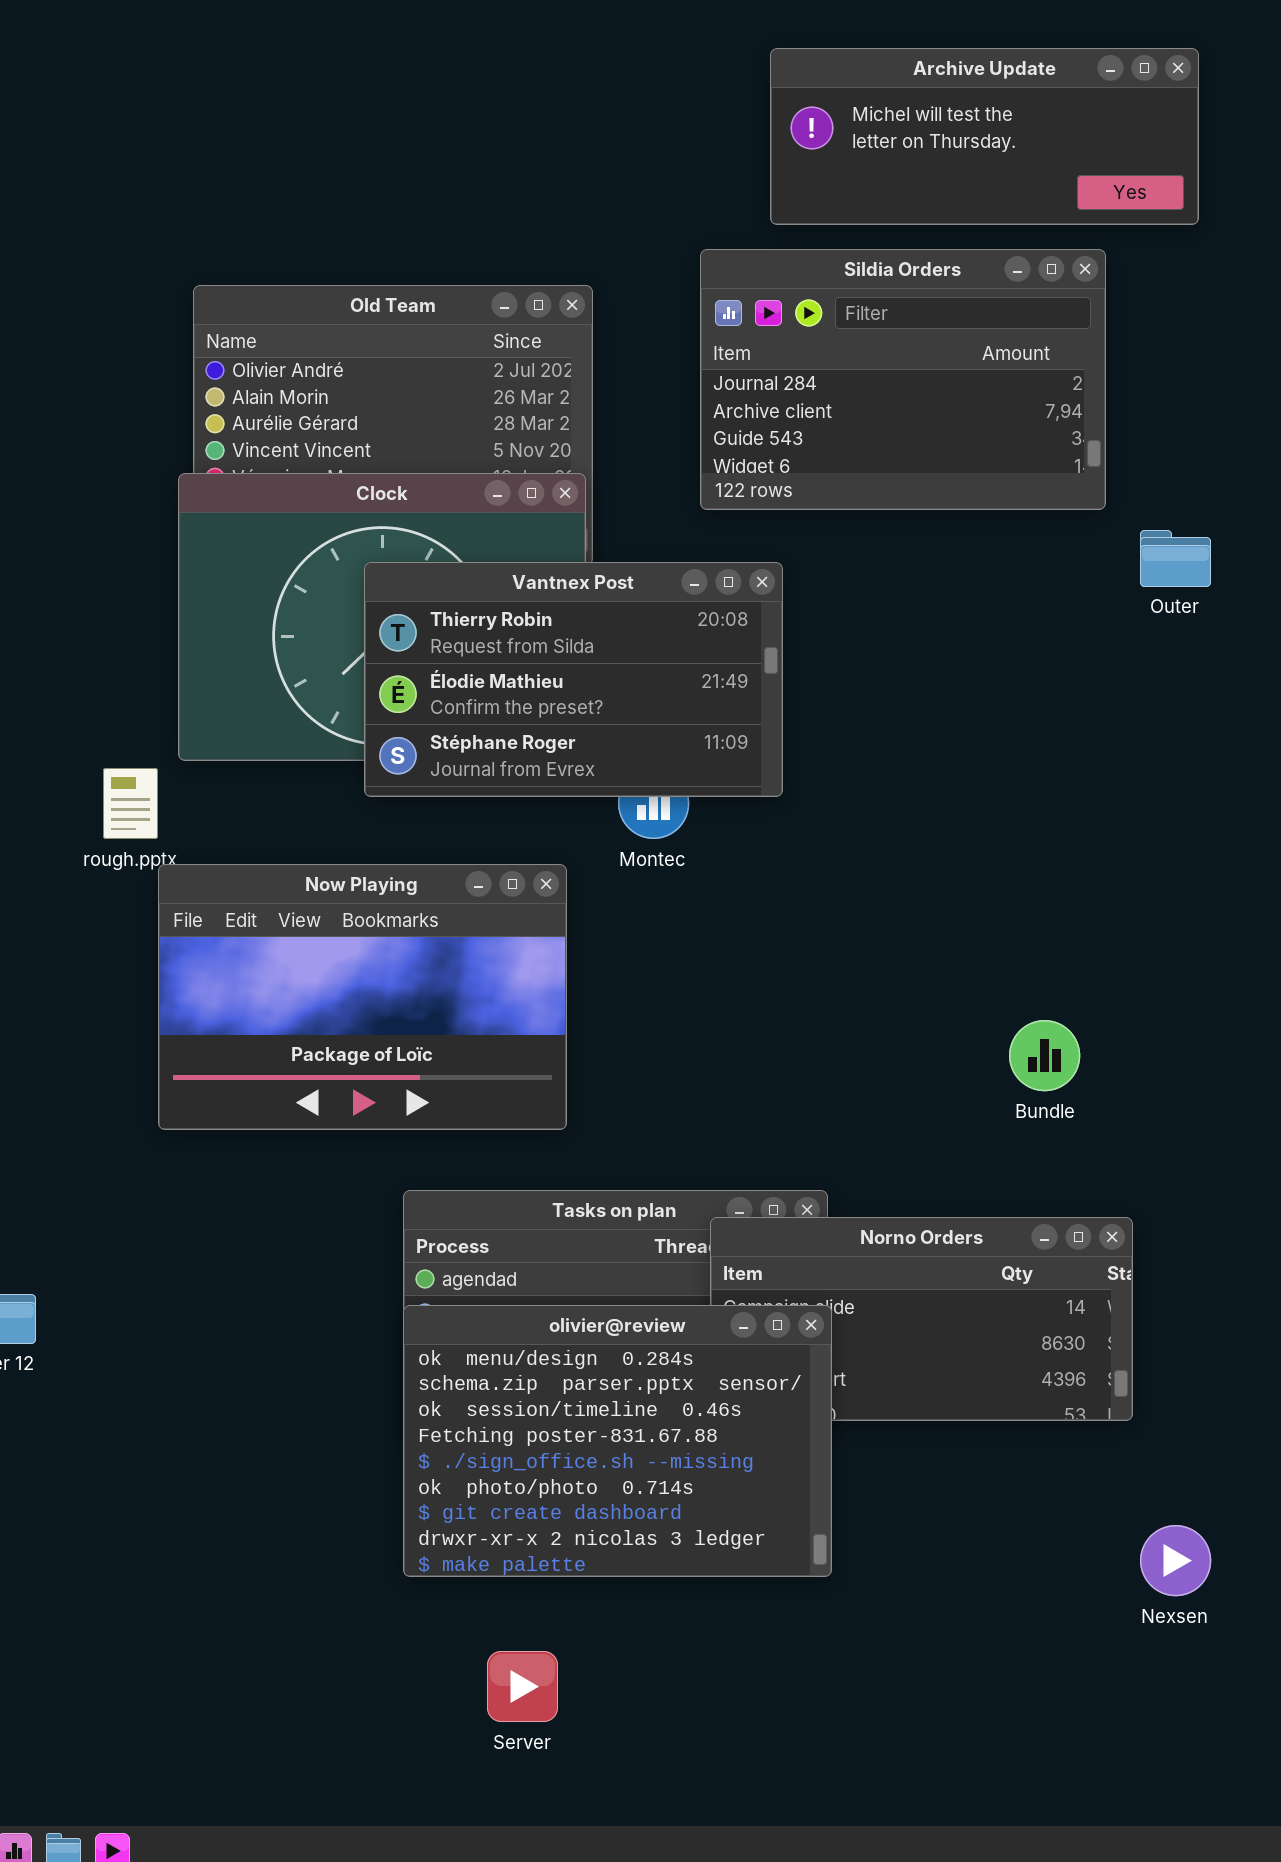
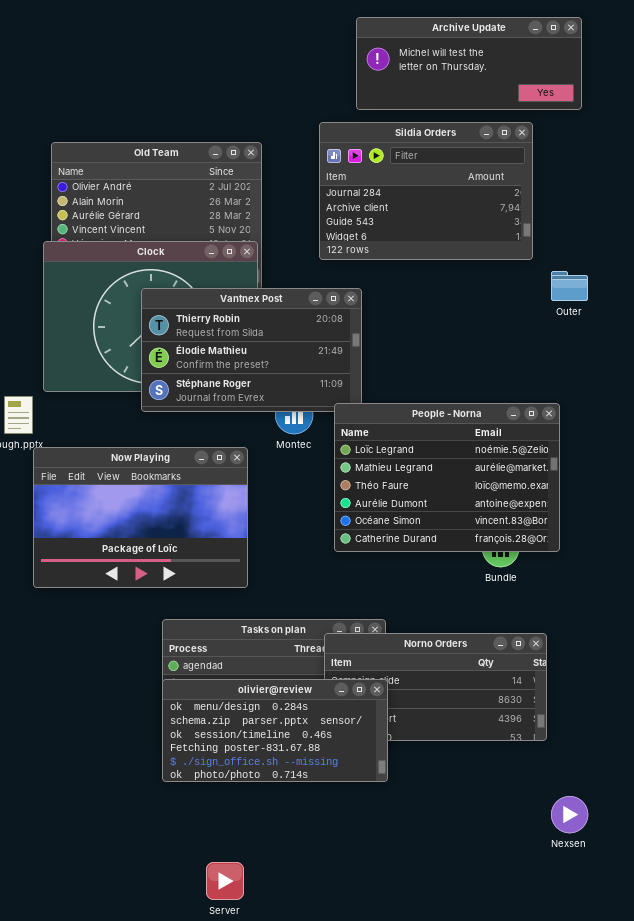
People - Norna: none -> [334,403,560,552], opened
olivier@review: [403,1305,832,1577] -> [162,679,388,782], resized

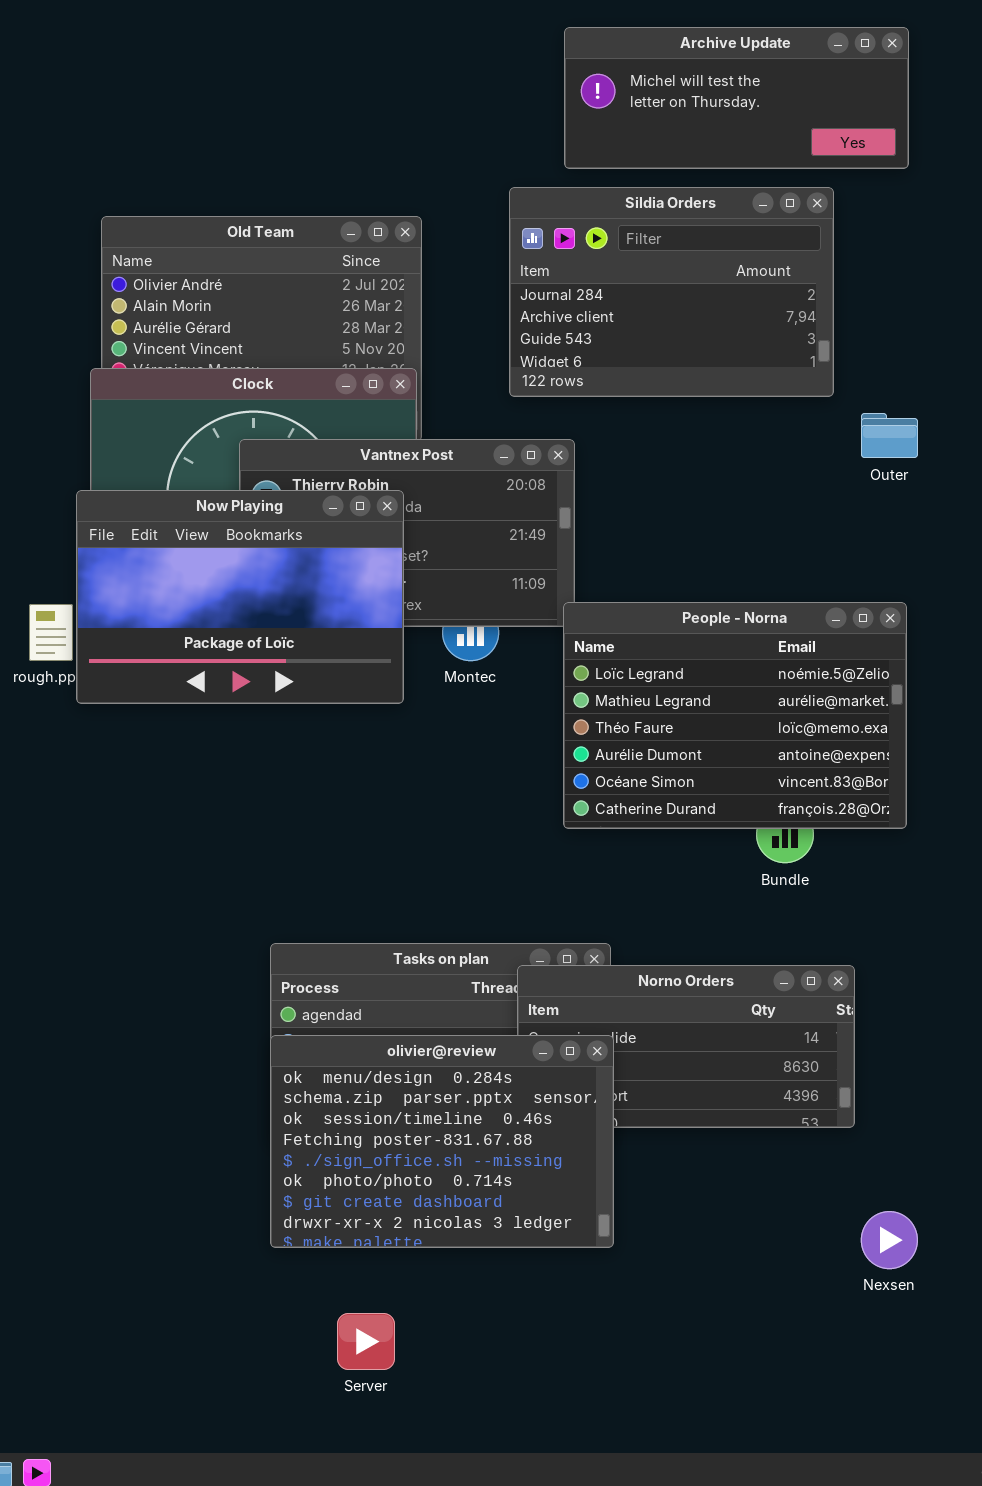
People - Norna: [334,403,560,552] -> [563,602,907,829], moved
Now Playing: [33,447,248,588] -> [76,490,404,704], moved
olivier@review: [162,679,388,782] -> [270,1035,614,1248], resized

